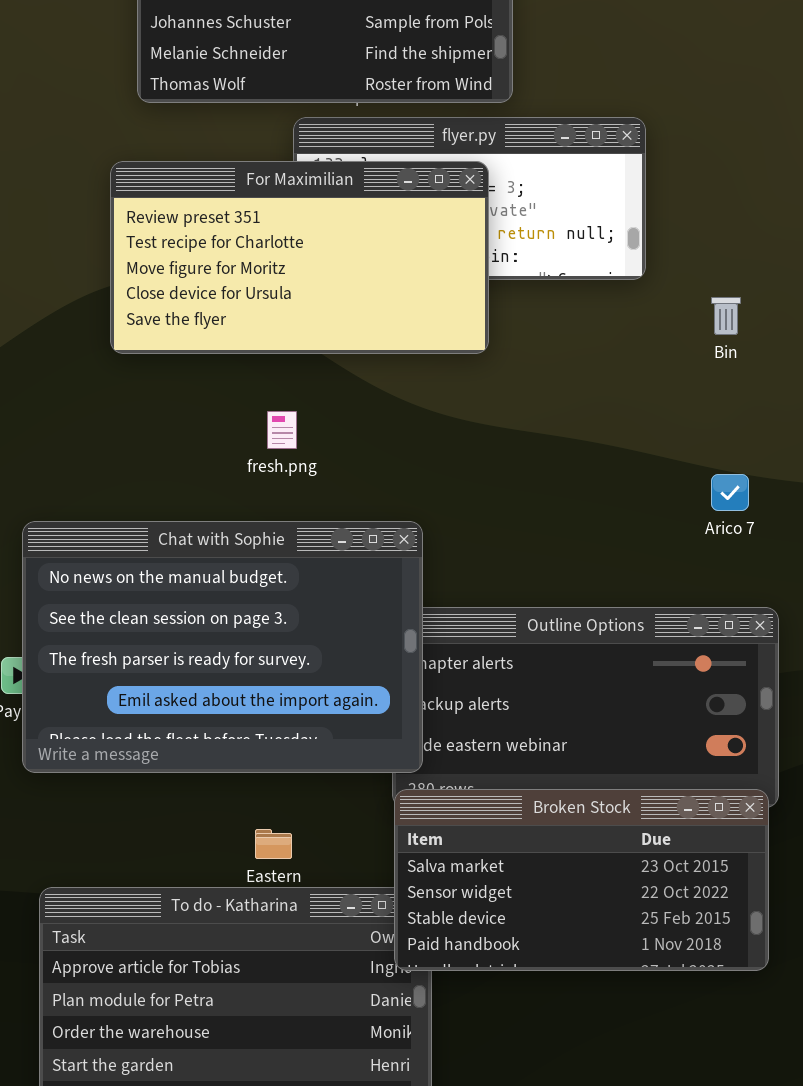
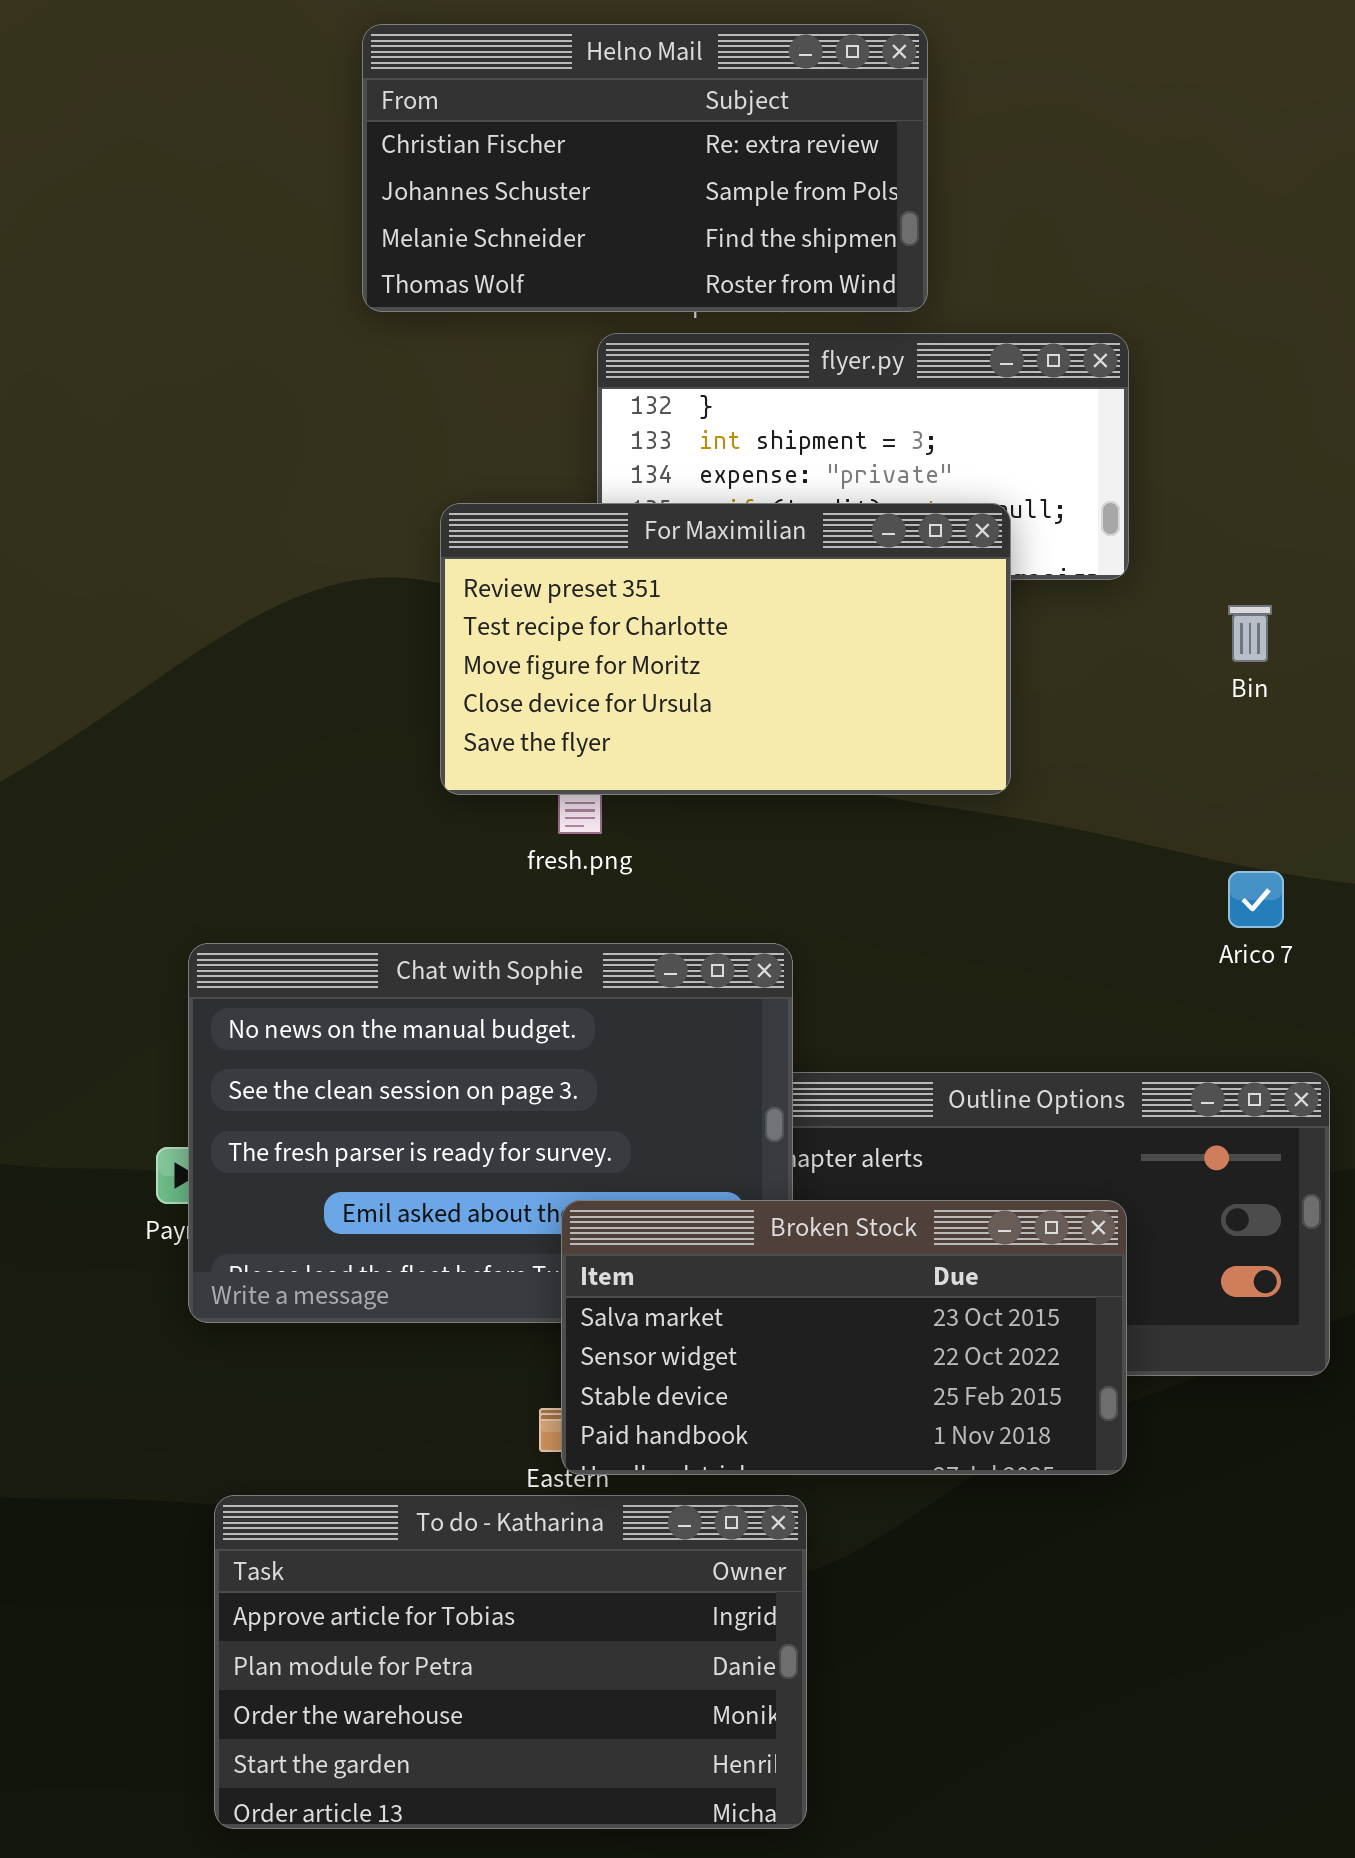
For Maximilian: [110,161,489,354] -> [440,503,1011,795], moved
Broken Stock: [394,789,769,971] -> [561,1200,1127,1475], moved

